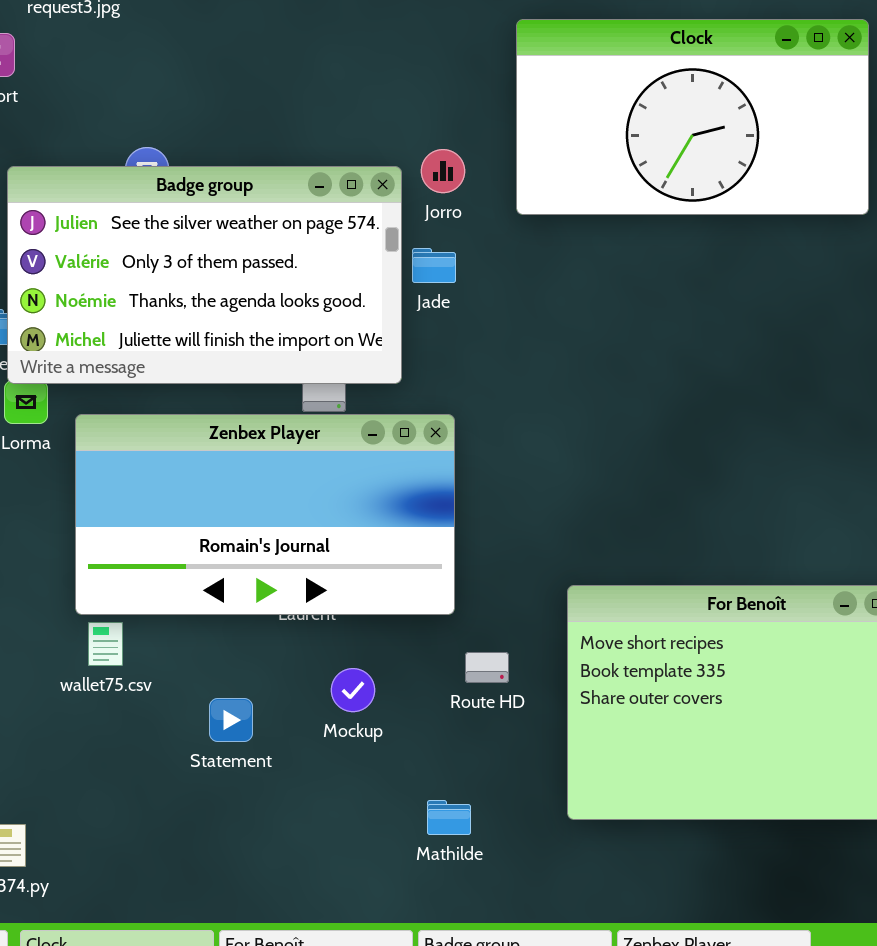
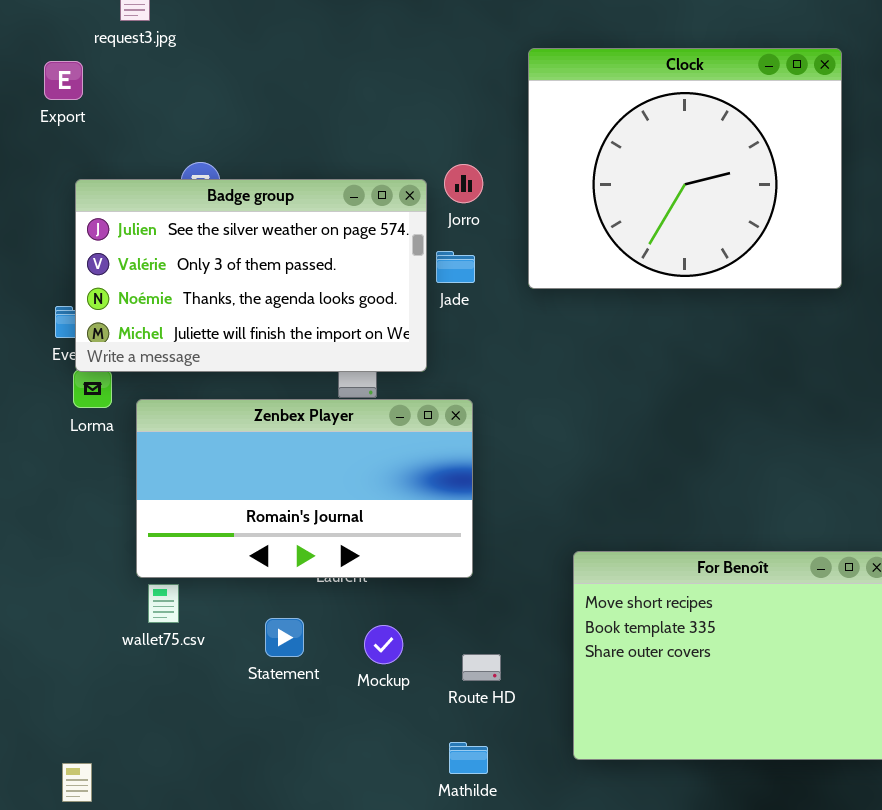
Clock: [516,19,869,215] -> [528,48,842,289], resized
Route HD: [465,652,509,683] -> [462,654,501,681], moved
Statement: [209,698,253,742] -> [265,618,304,657], moved

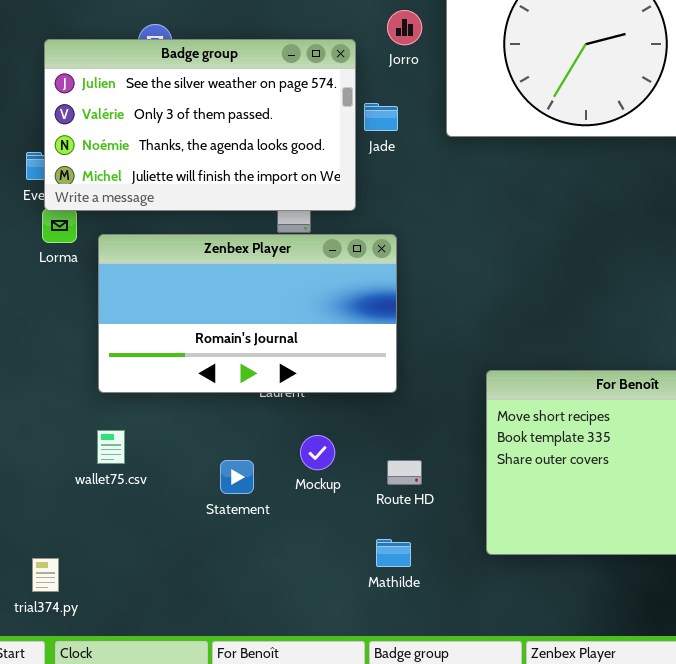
Jorro: [444,164,483,203] -> [387,10,422,45], moved
wallet75.csv: [148,584,179,623] -> [97,430,125,464], moved
Statement: [265,618,304,657] -> [220,460,254,494], moved

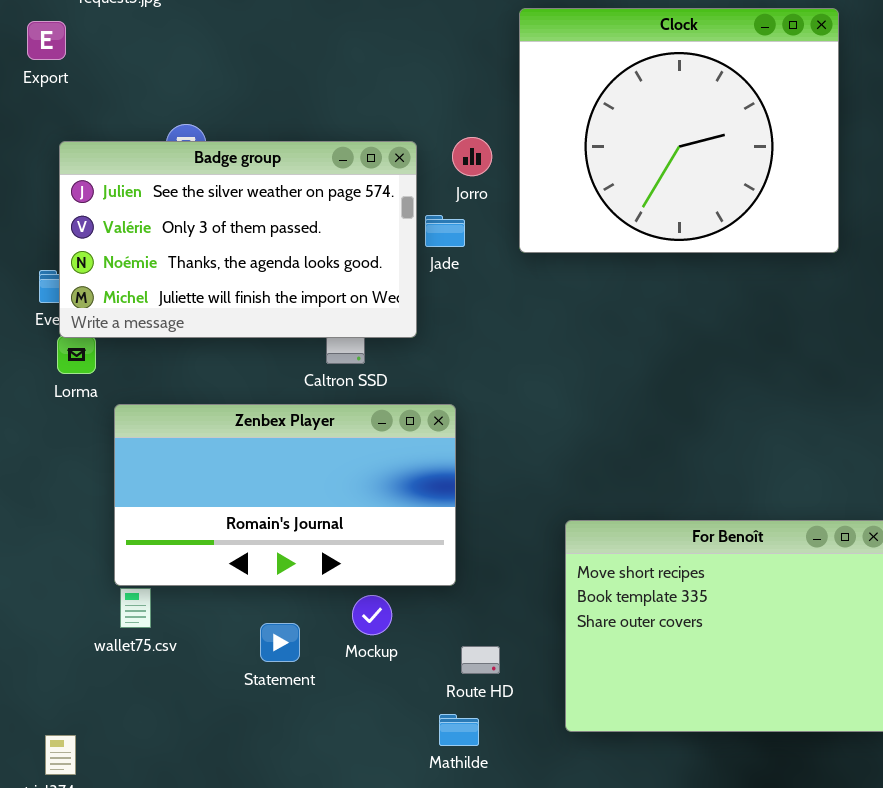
Jorro: [387,10,422,45] -> [452,137,492,176], moved
Zenbex Player: [98,234,397,393] -> [114,404,456,586], moved
Route HD: [387,460,422,485] -> [461,646,500,674], moved

